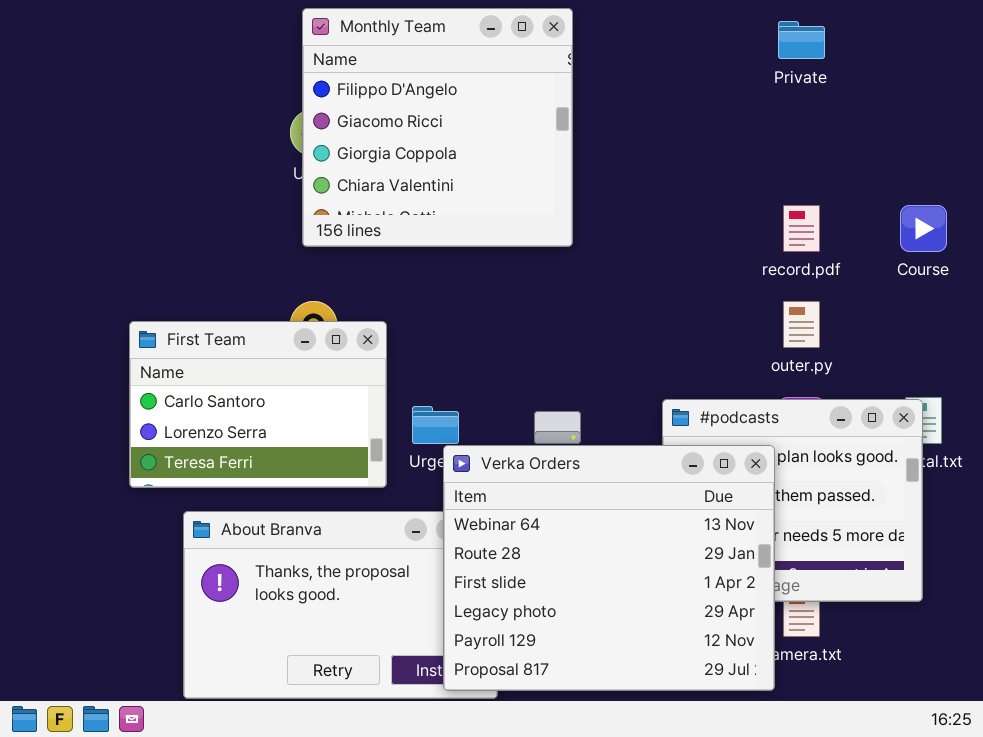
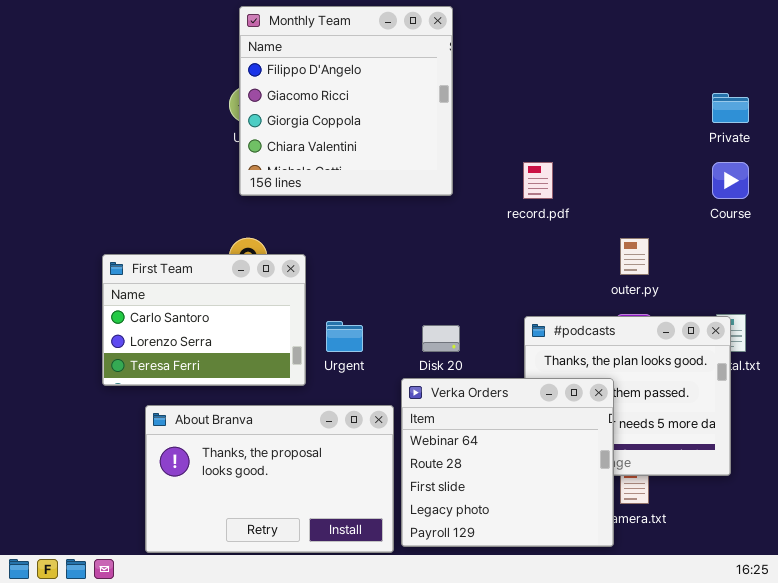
Private: [778,21,825,59] -> [712,93,749,123], moved
record.pdf: [783,205,820,252] -> [523,162,553,199], moved
Verka Orders: [443,445,775,691] -> [401,378,614,547], resized

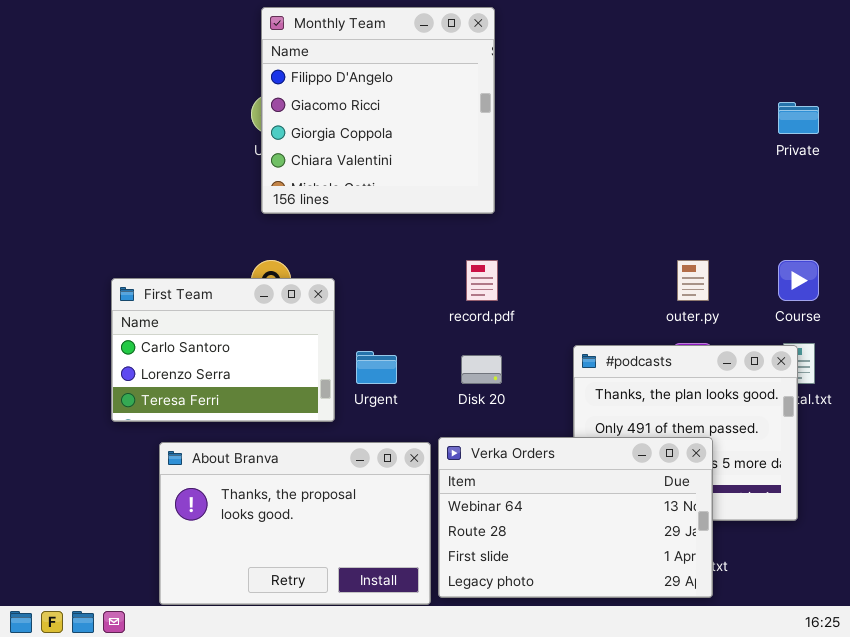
record.pdf: [523,162,553,199] -> [466,260,498,301], moved
Course: [712,162,749,199] -> [778,260,819,301], moved
Verka Orders: [401,378,614,547] -> [438,437,713,598], resized

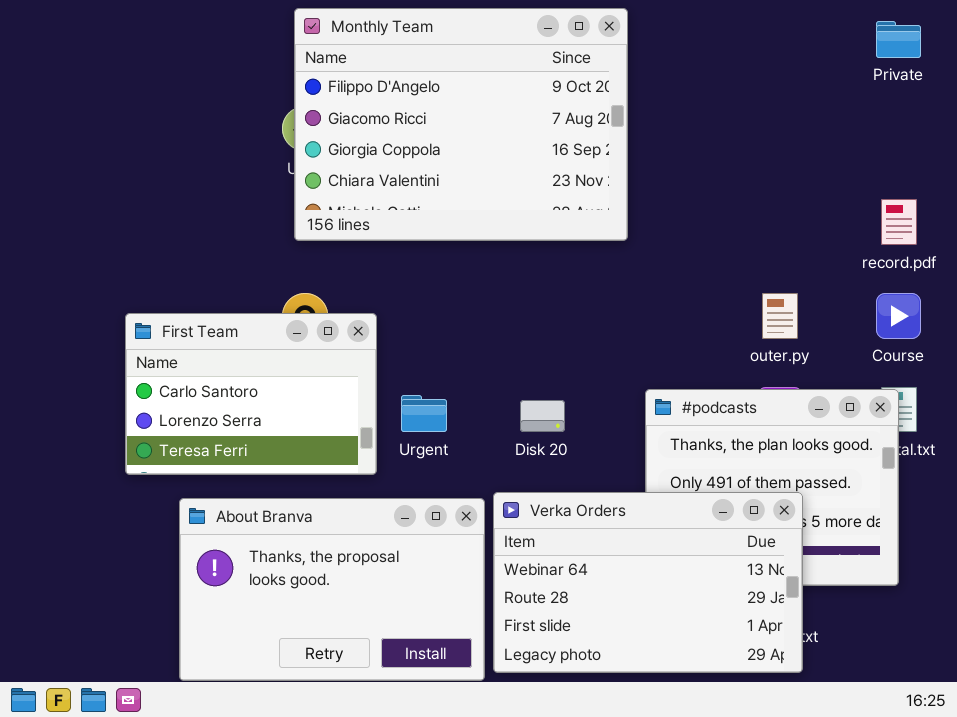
Monthly Team: [261,7,495,214] -> [294,8,628,241], resized
Private: [778,102,819,134] -> [876,21,921,58], moved
record.pdf: [466,260,498,301] -> [881,199,917,245], moved

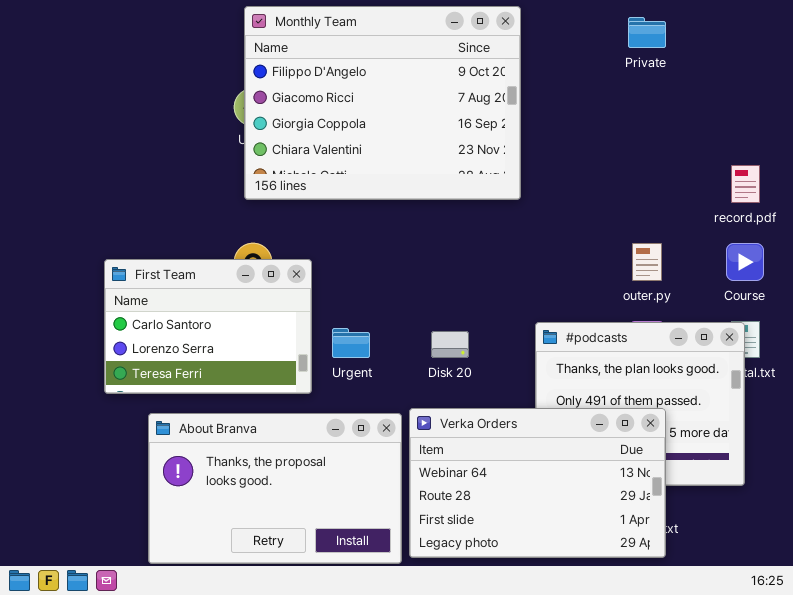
Private: [876,21,921,58] -> [628,17,666,48], moved

